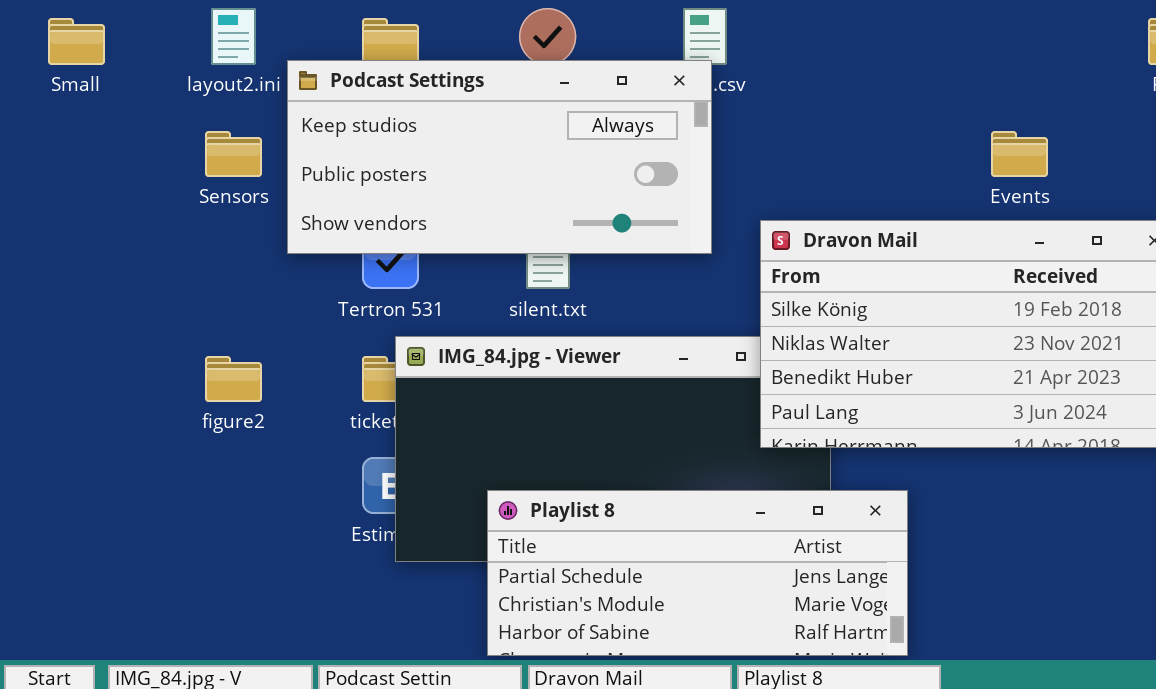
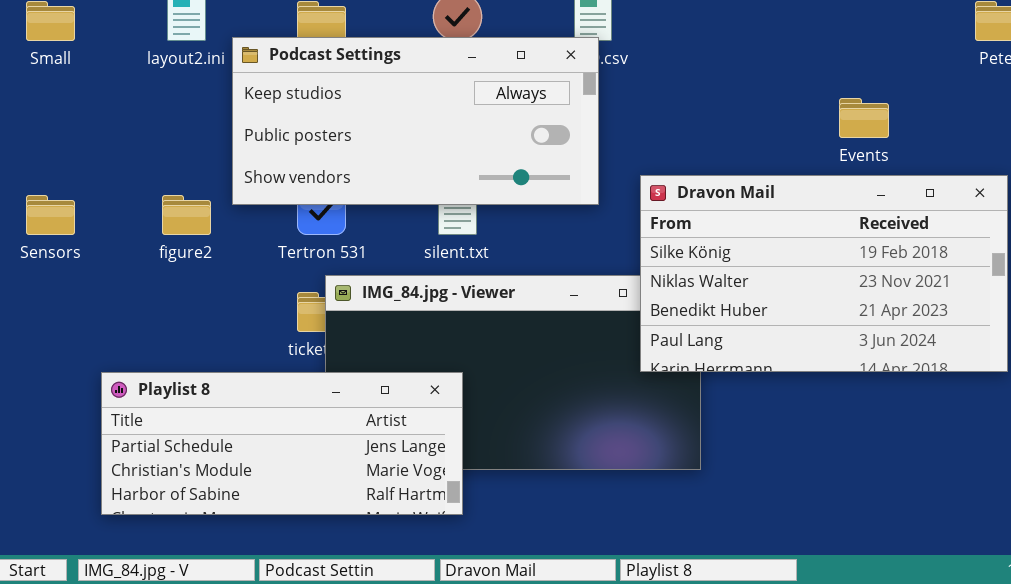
Sensors: [205,131,262,177] -> [26,195,75,235], moved
figure2: [205,356,262,402] -> [162,195,211,235], moved
Playlist 8: [487,490,908,656] -> [101,372,463,515], moved

